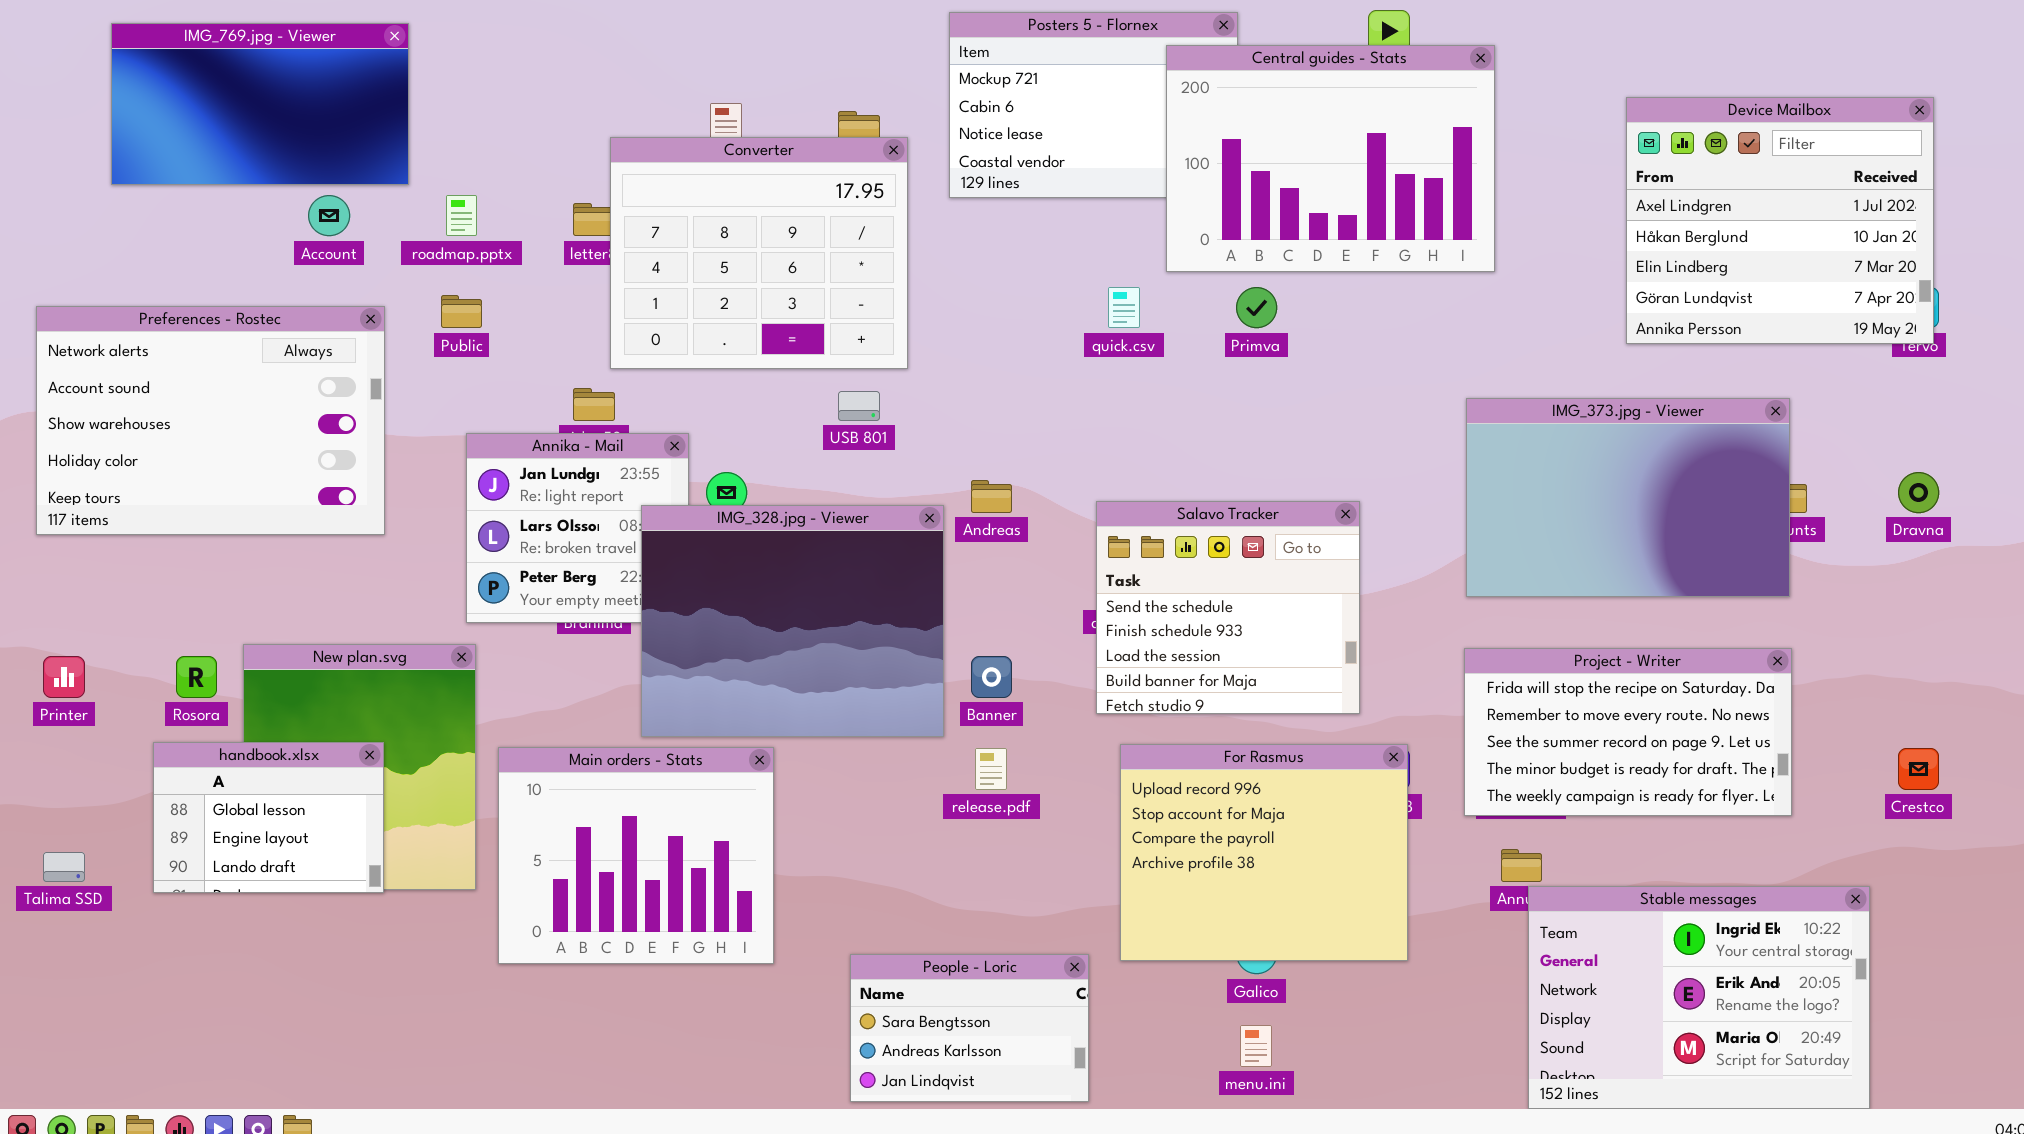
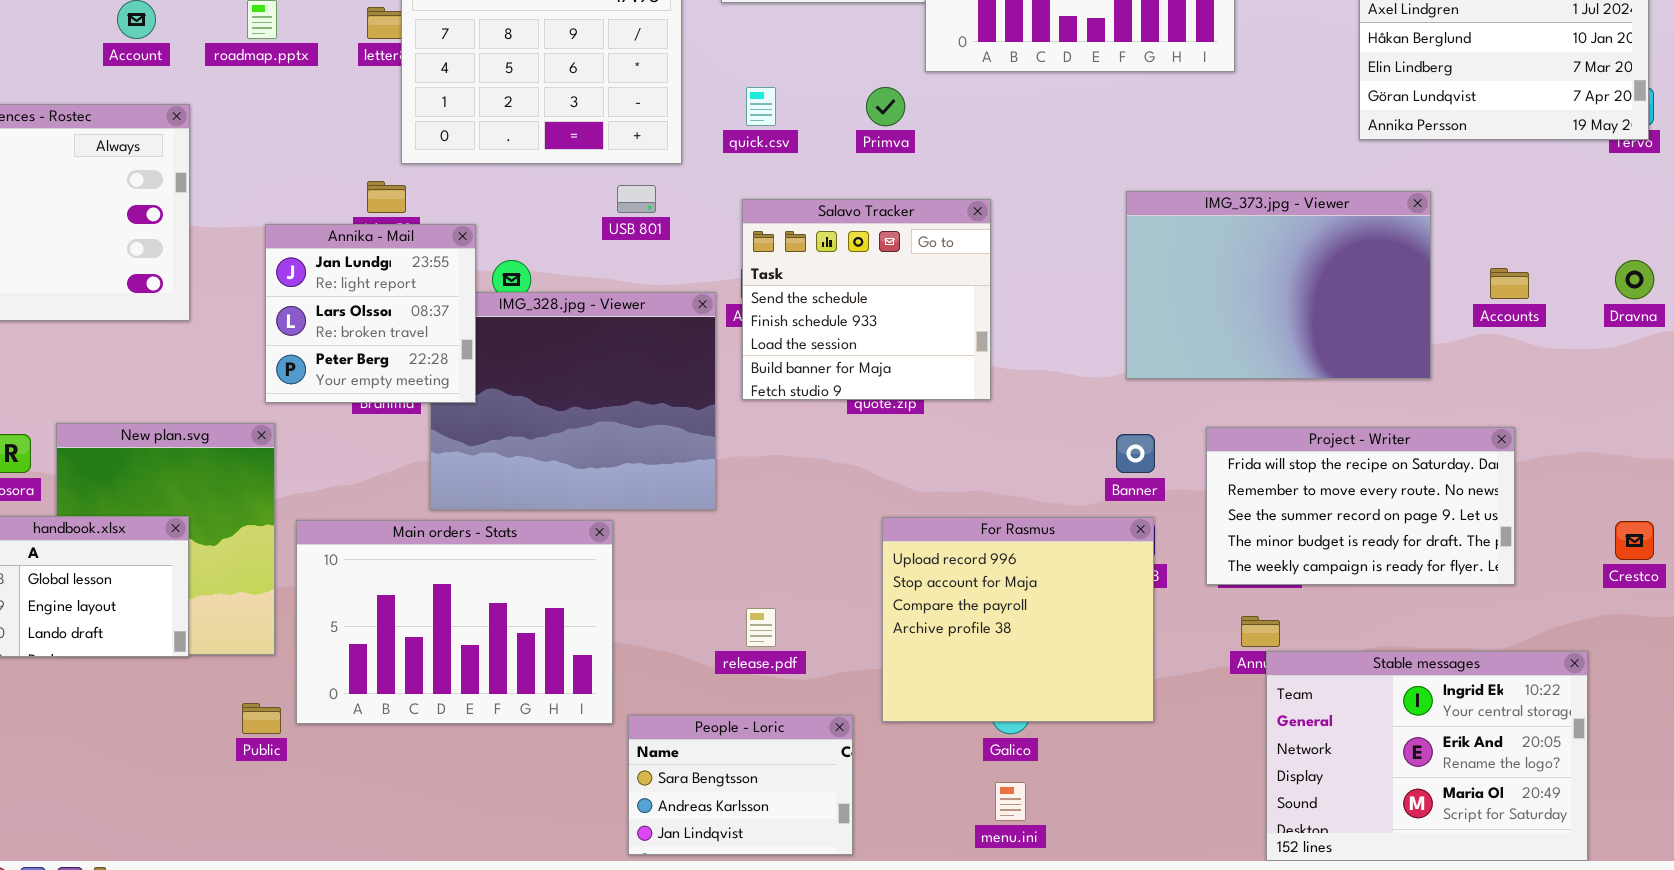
quick.csv: [1108,287,1140,328] -> [746,87,776,126], moved
Primva: [1236,287,1277,328] -> [866,87,905,126], moved
Public: [441,295,482,328] -> [242,703,281,734], moved
IMG_373.jpg - Viewer: [1466,398,1790,597] -> [1126,191,1431,379], moved
Annika - Mail: [466,433,689,623] -> [265,224,476,403], raised
Salavo Tracker: [1096,501,1360,714] -> [742,199,991,400], moved
Banner: [971,656,1012,698] -> [1116,434,1155,473], moved
Main orders - Stats: [498,747,774,964] -> [296,520,613,724], resized
release.pdf: [975,748,1007,790] -> [746,608,776,647], moved

